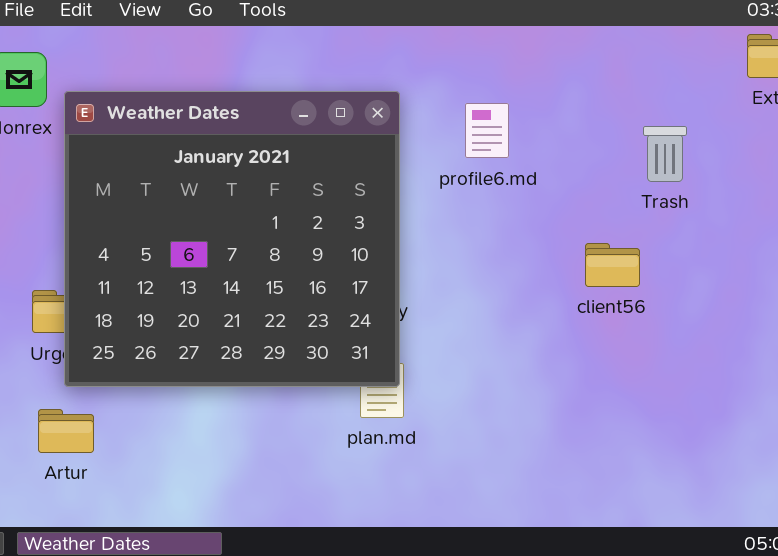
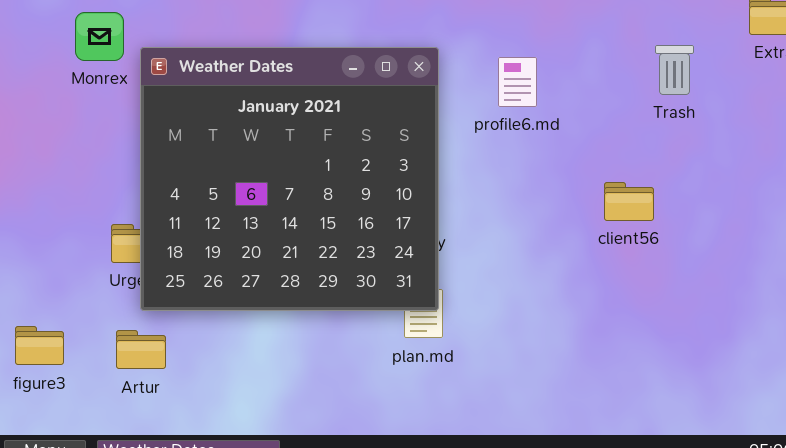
Trash: [643,126,687,182] -> [655,45,694,95], moved

